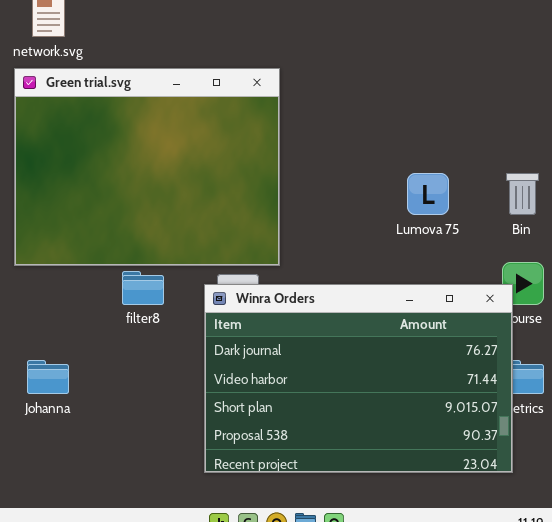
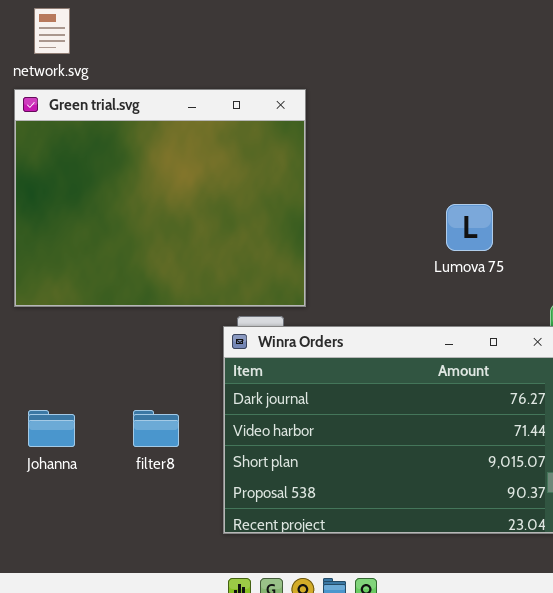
filter8: [122,271,164,305] -> [133,410,179,447], moved

